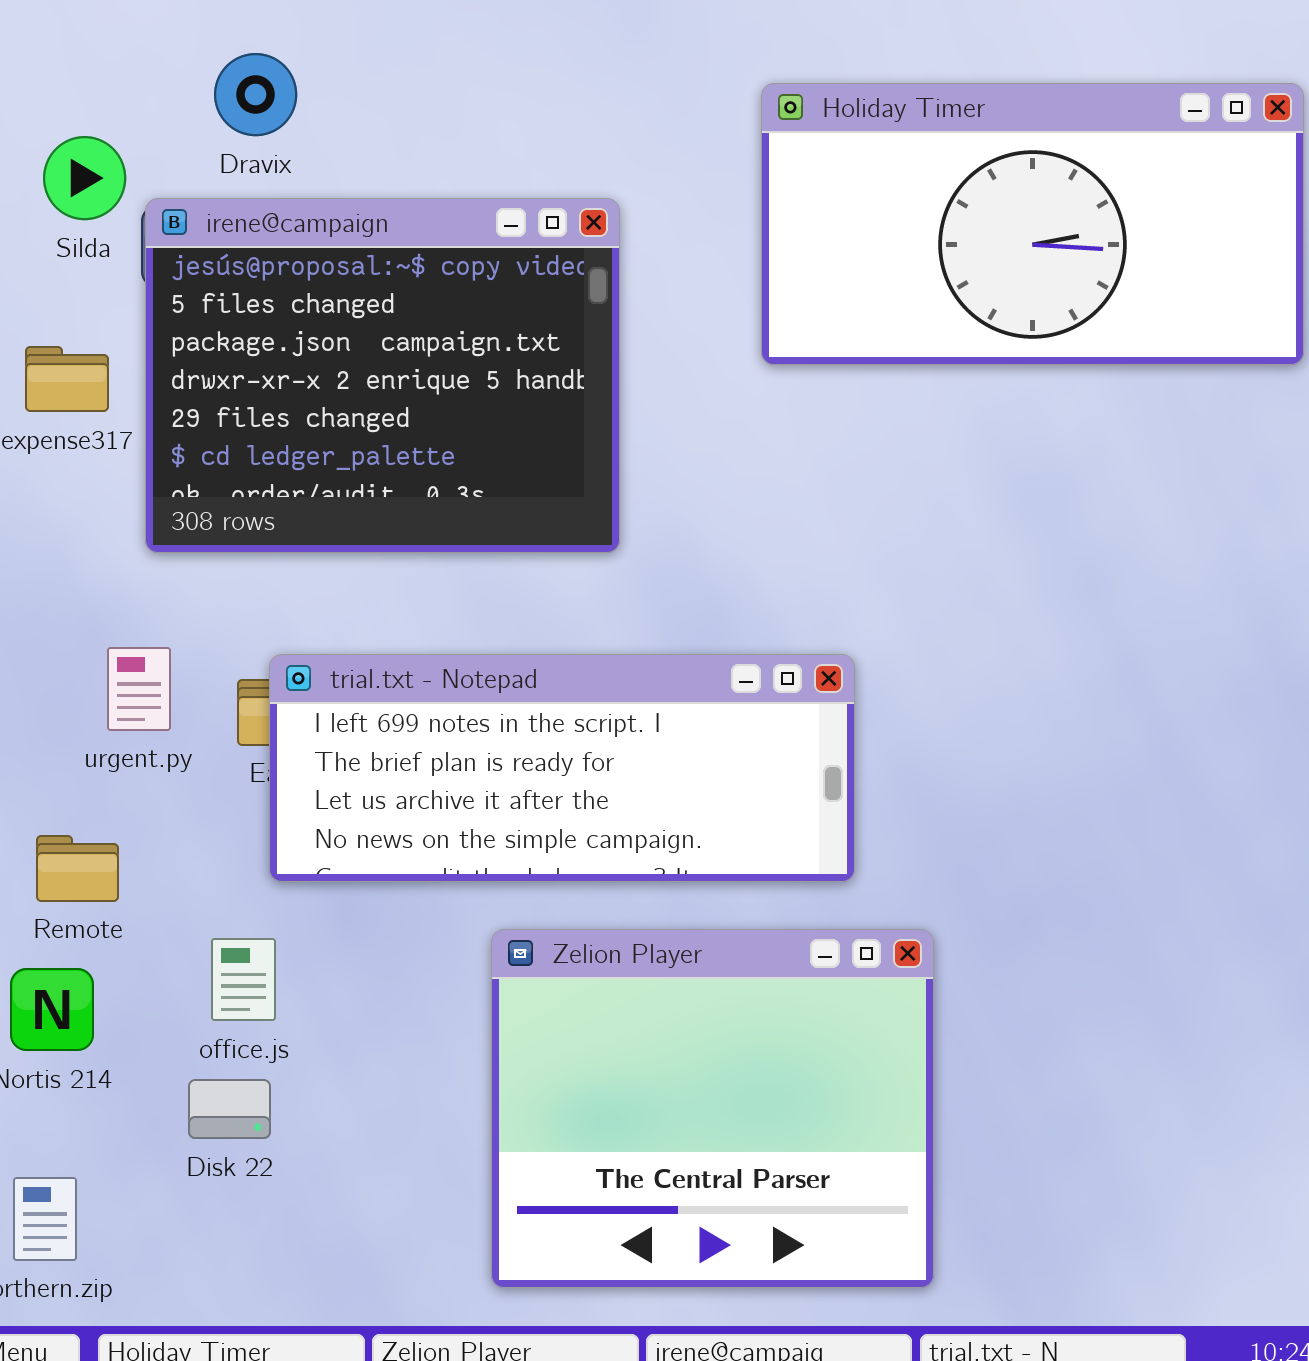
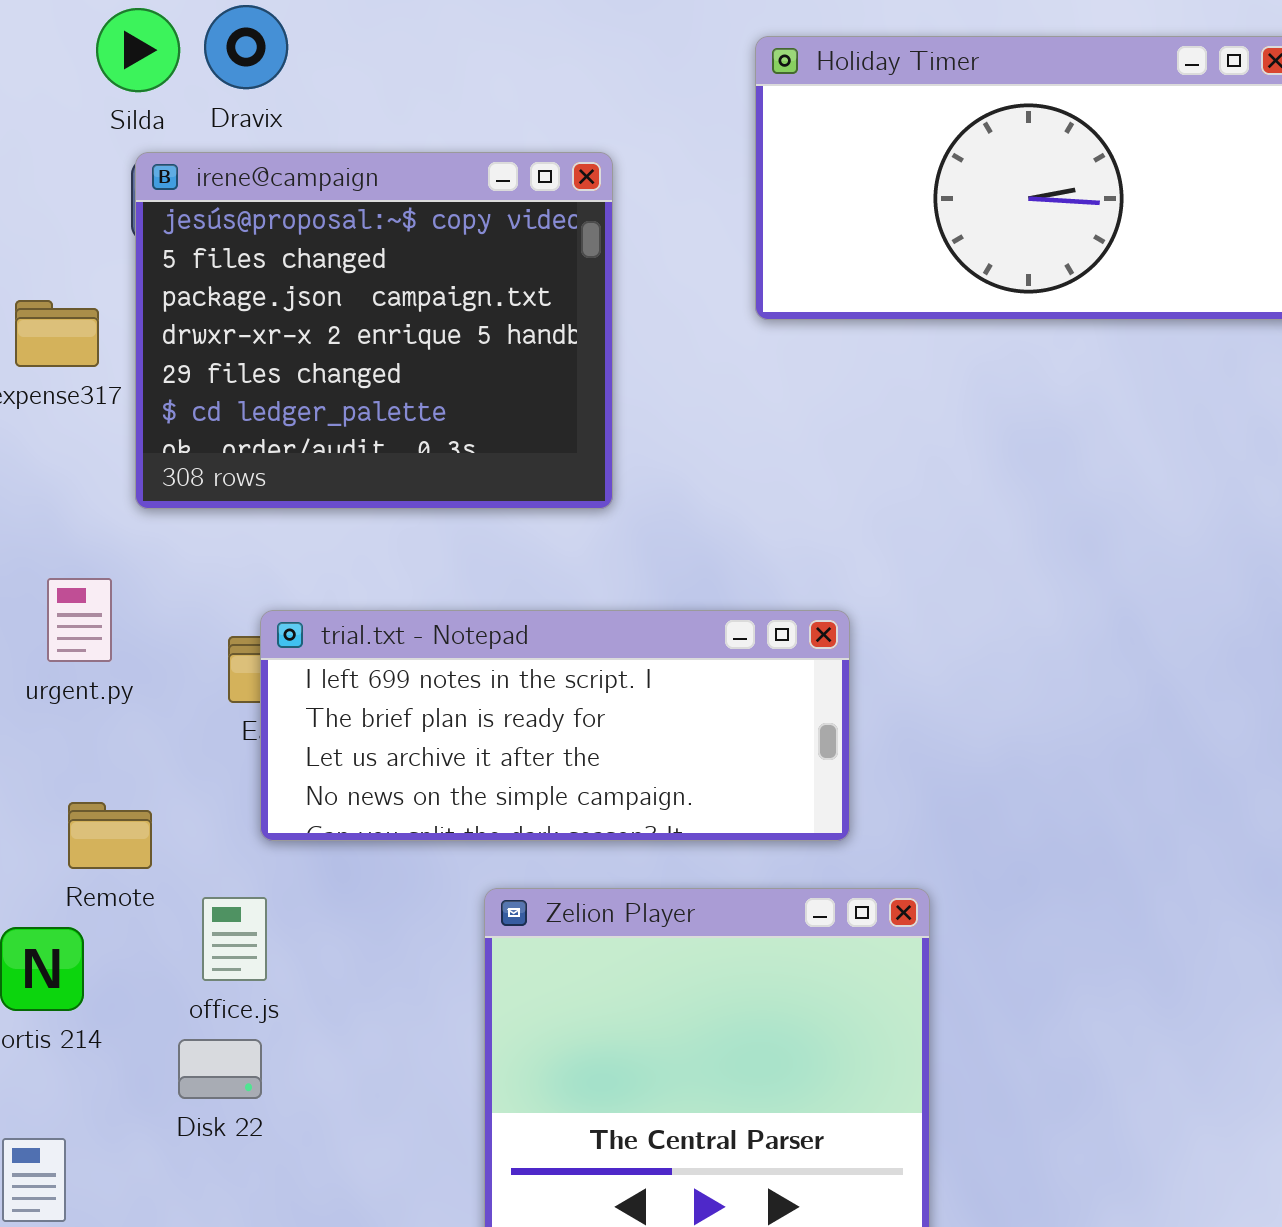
Silda: [43,136,126,220] -> [96,8,180,92], moved
urgent.py: [107,647,171,731] -> [47,578,112,662], moved
Remote: [36,835,119,902] -> [68,802,152,869], moved

